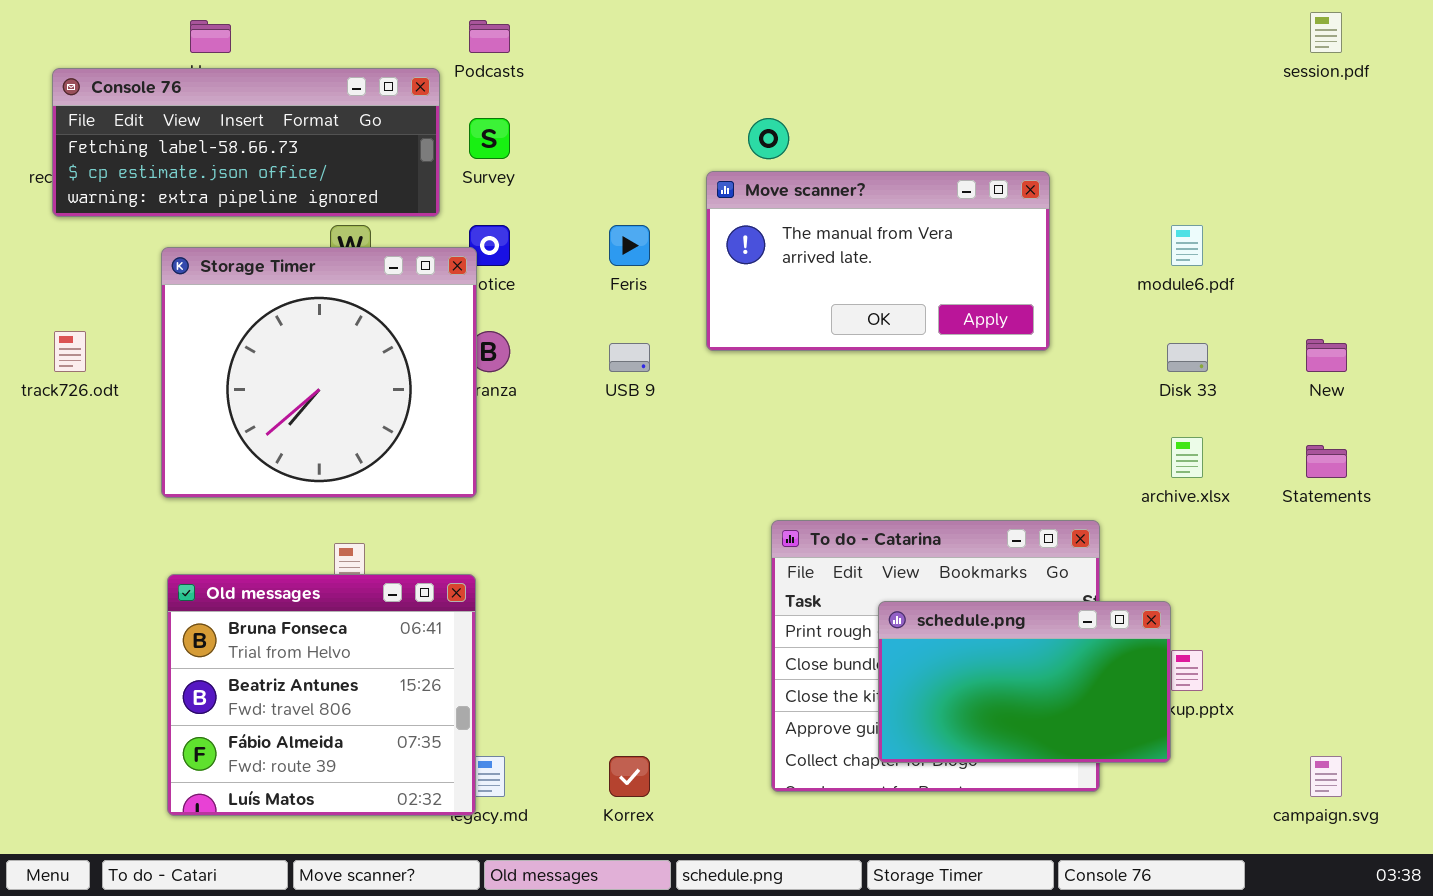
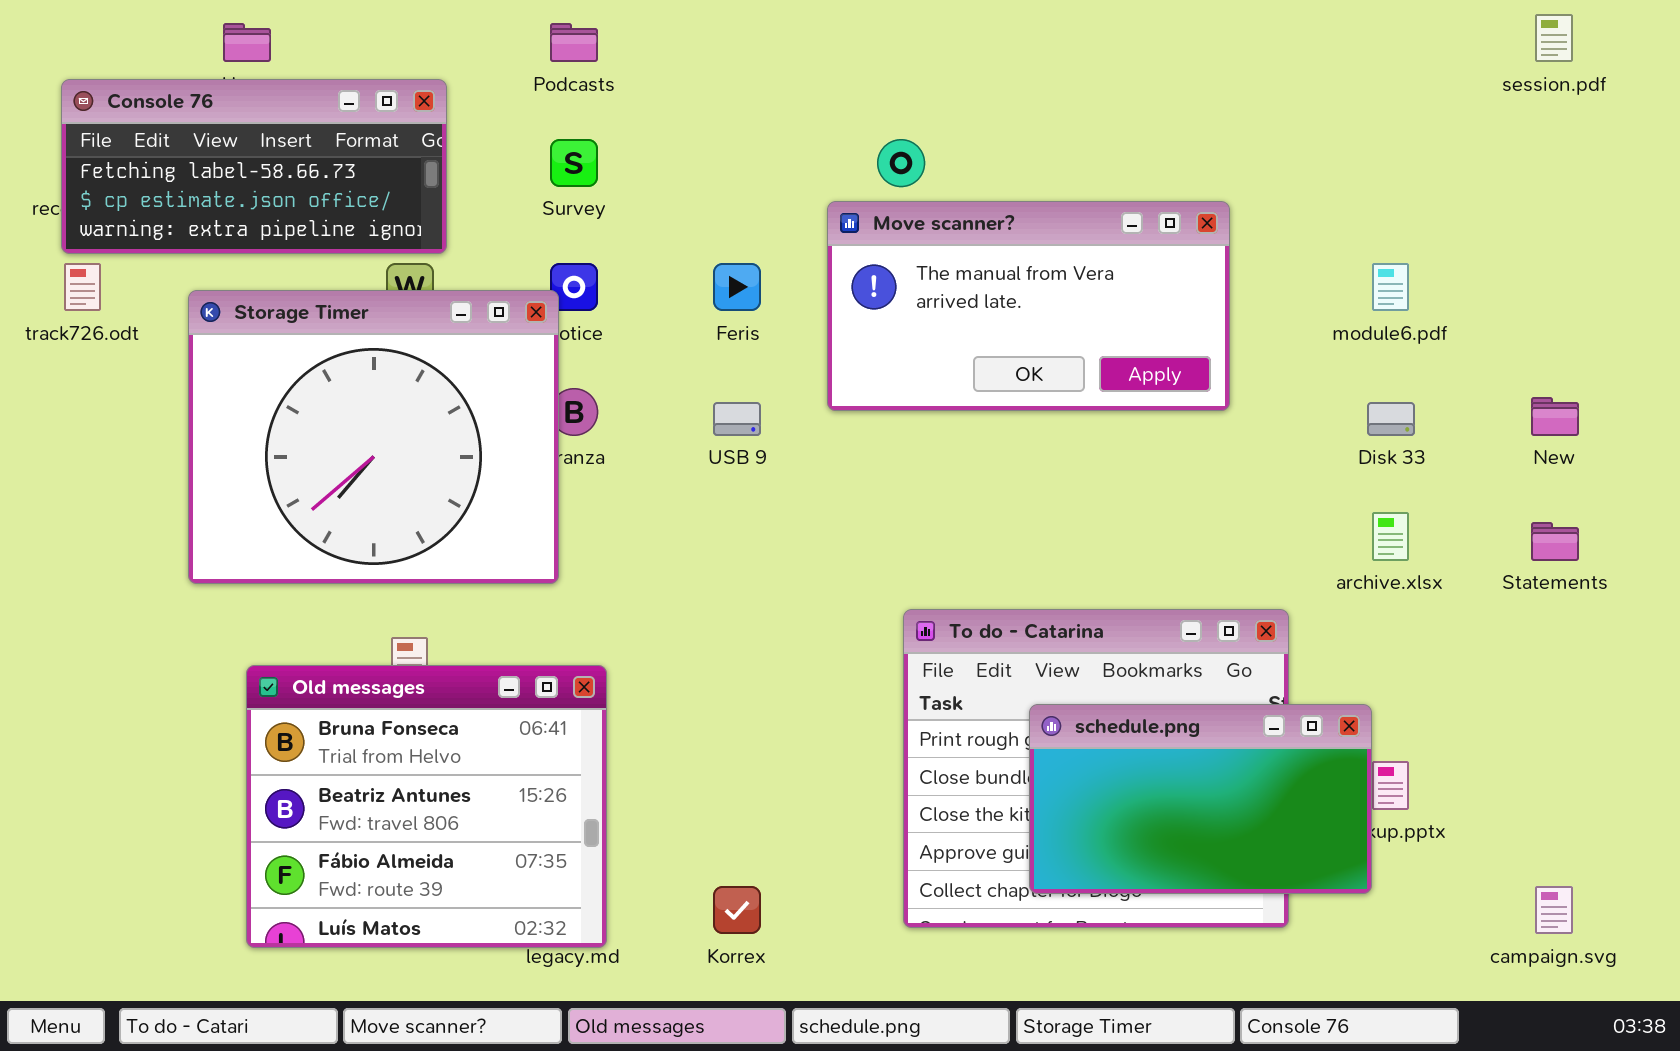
Console 76: [52,68,440,217] -> [61,79,447,254], resized
track726.odt: [54,331,86,372] -> [64,263,101,311], moved
Old messages: [167,574,476,816] -> [246,665,607,948], moved

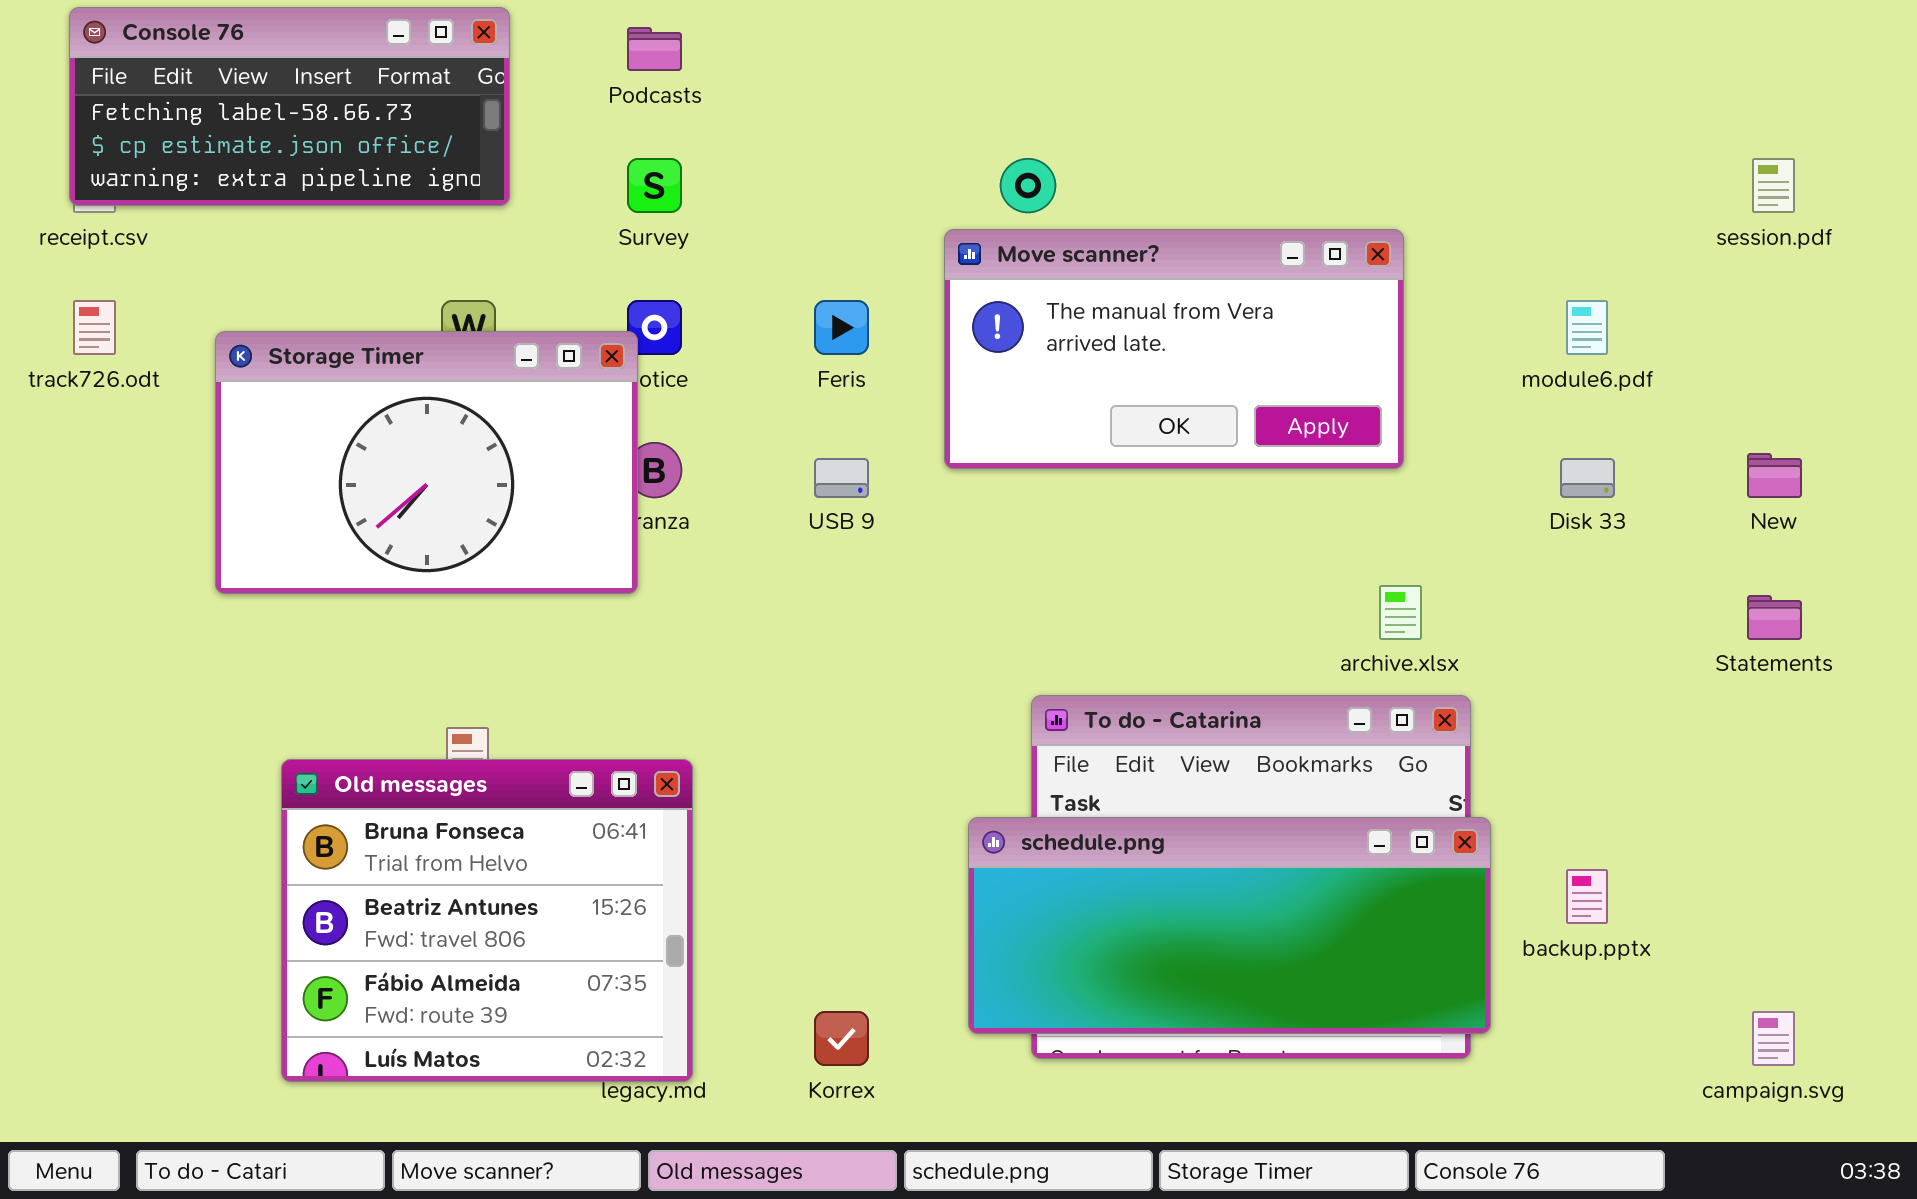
session.pdf: [1535,14,1573,62] -> [1752,158,1795,213], moved
Console 76: [61,79,447,254] -> [69,7,510,206], moved
Storage Timer: [188,290,559,584] -> [215,331,638,594], resized
archive.xlsx: [1372,512,1409,561] -> [1379,585,1422,640], moved
schedule.png: [1029,704,1372,894] -> [968,817,1491,1034], moved, resized

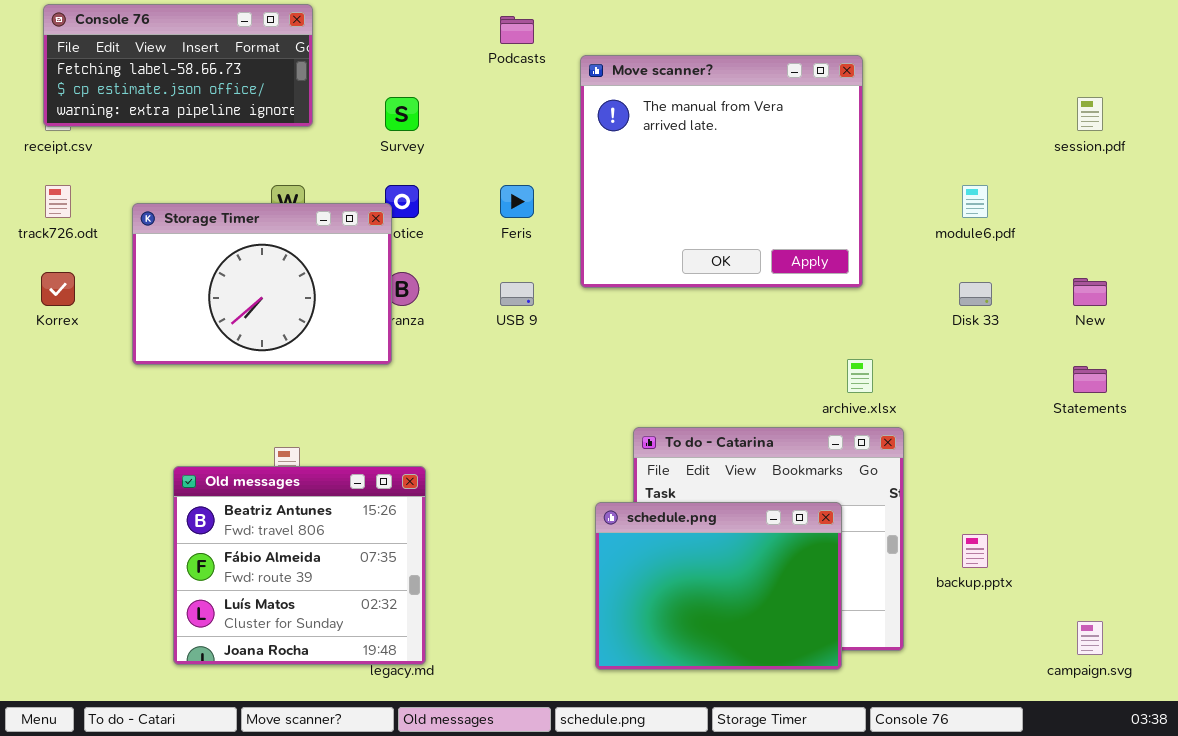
Podcasts: [627,27,682,71] -> [500,16,534,44], moved
Move scanner?: [944,229,1404,469] -> [580,55,863,288], resized
Old messages: [281,759,693,1082] -> [173,466,426,665], scrolled down 1 row
schedule.png: [968,817,1491,1034] -> [595,502,842,670], resized
Korrex: [814,1011,869,1066] -> [41,272,75,306], moved

